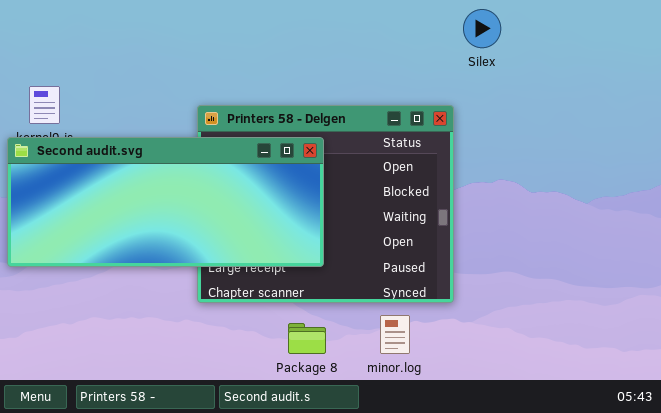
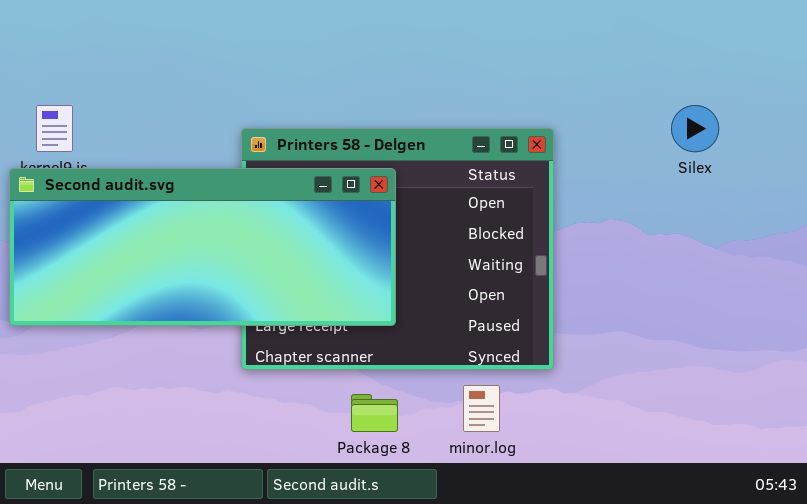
Silex: [463,9,501,48] -> [671,105,719,152], moved

